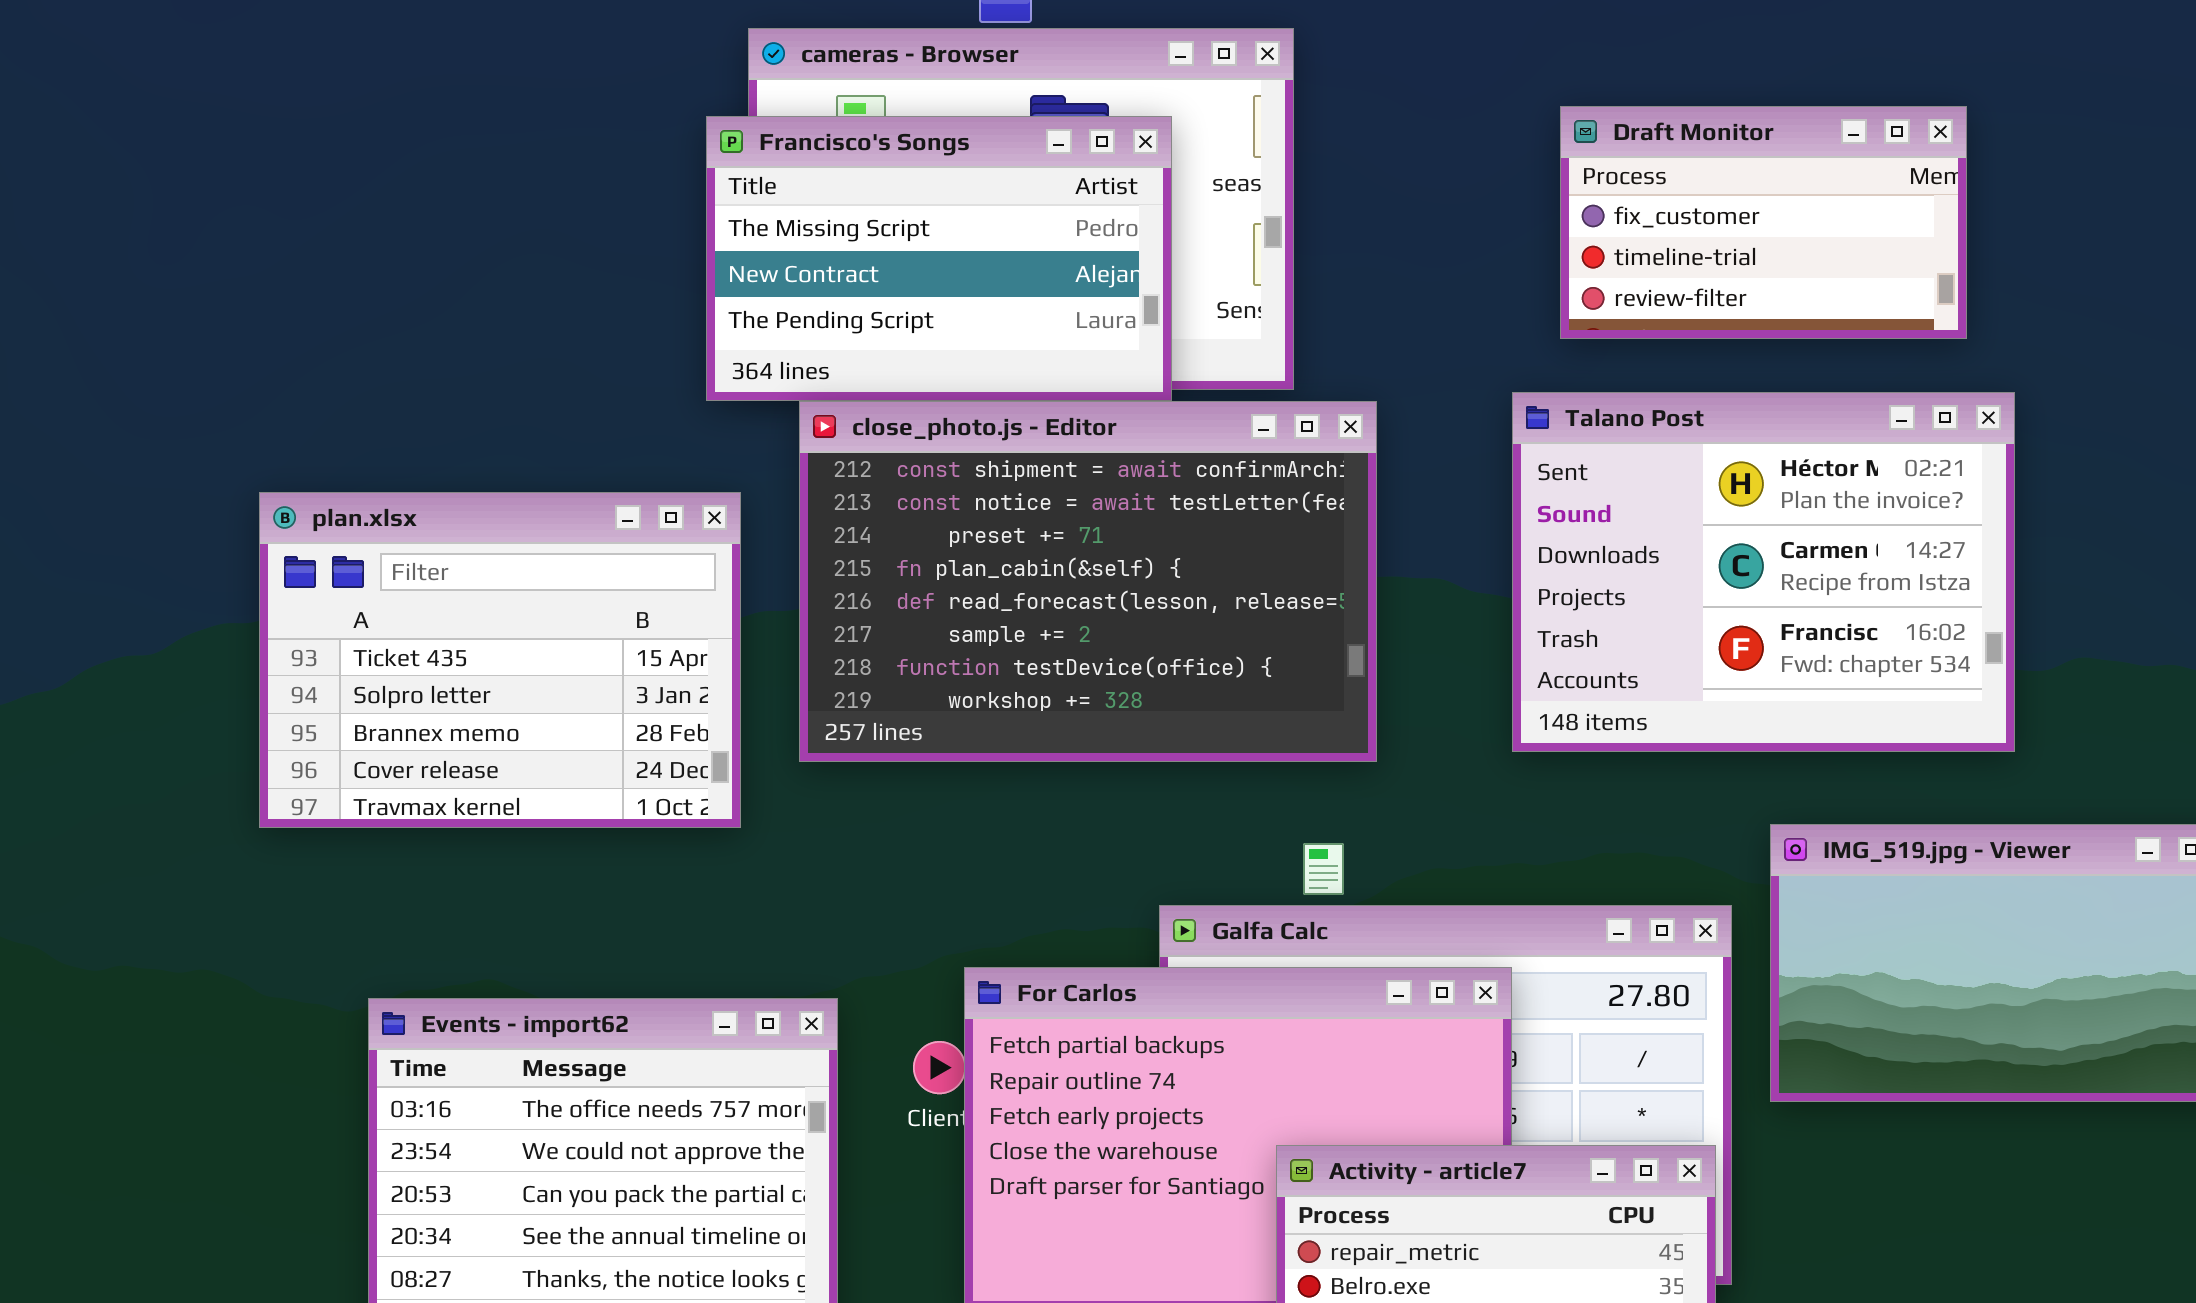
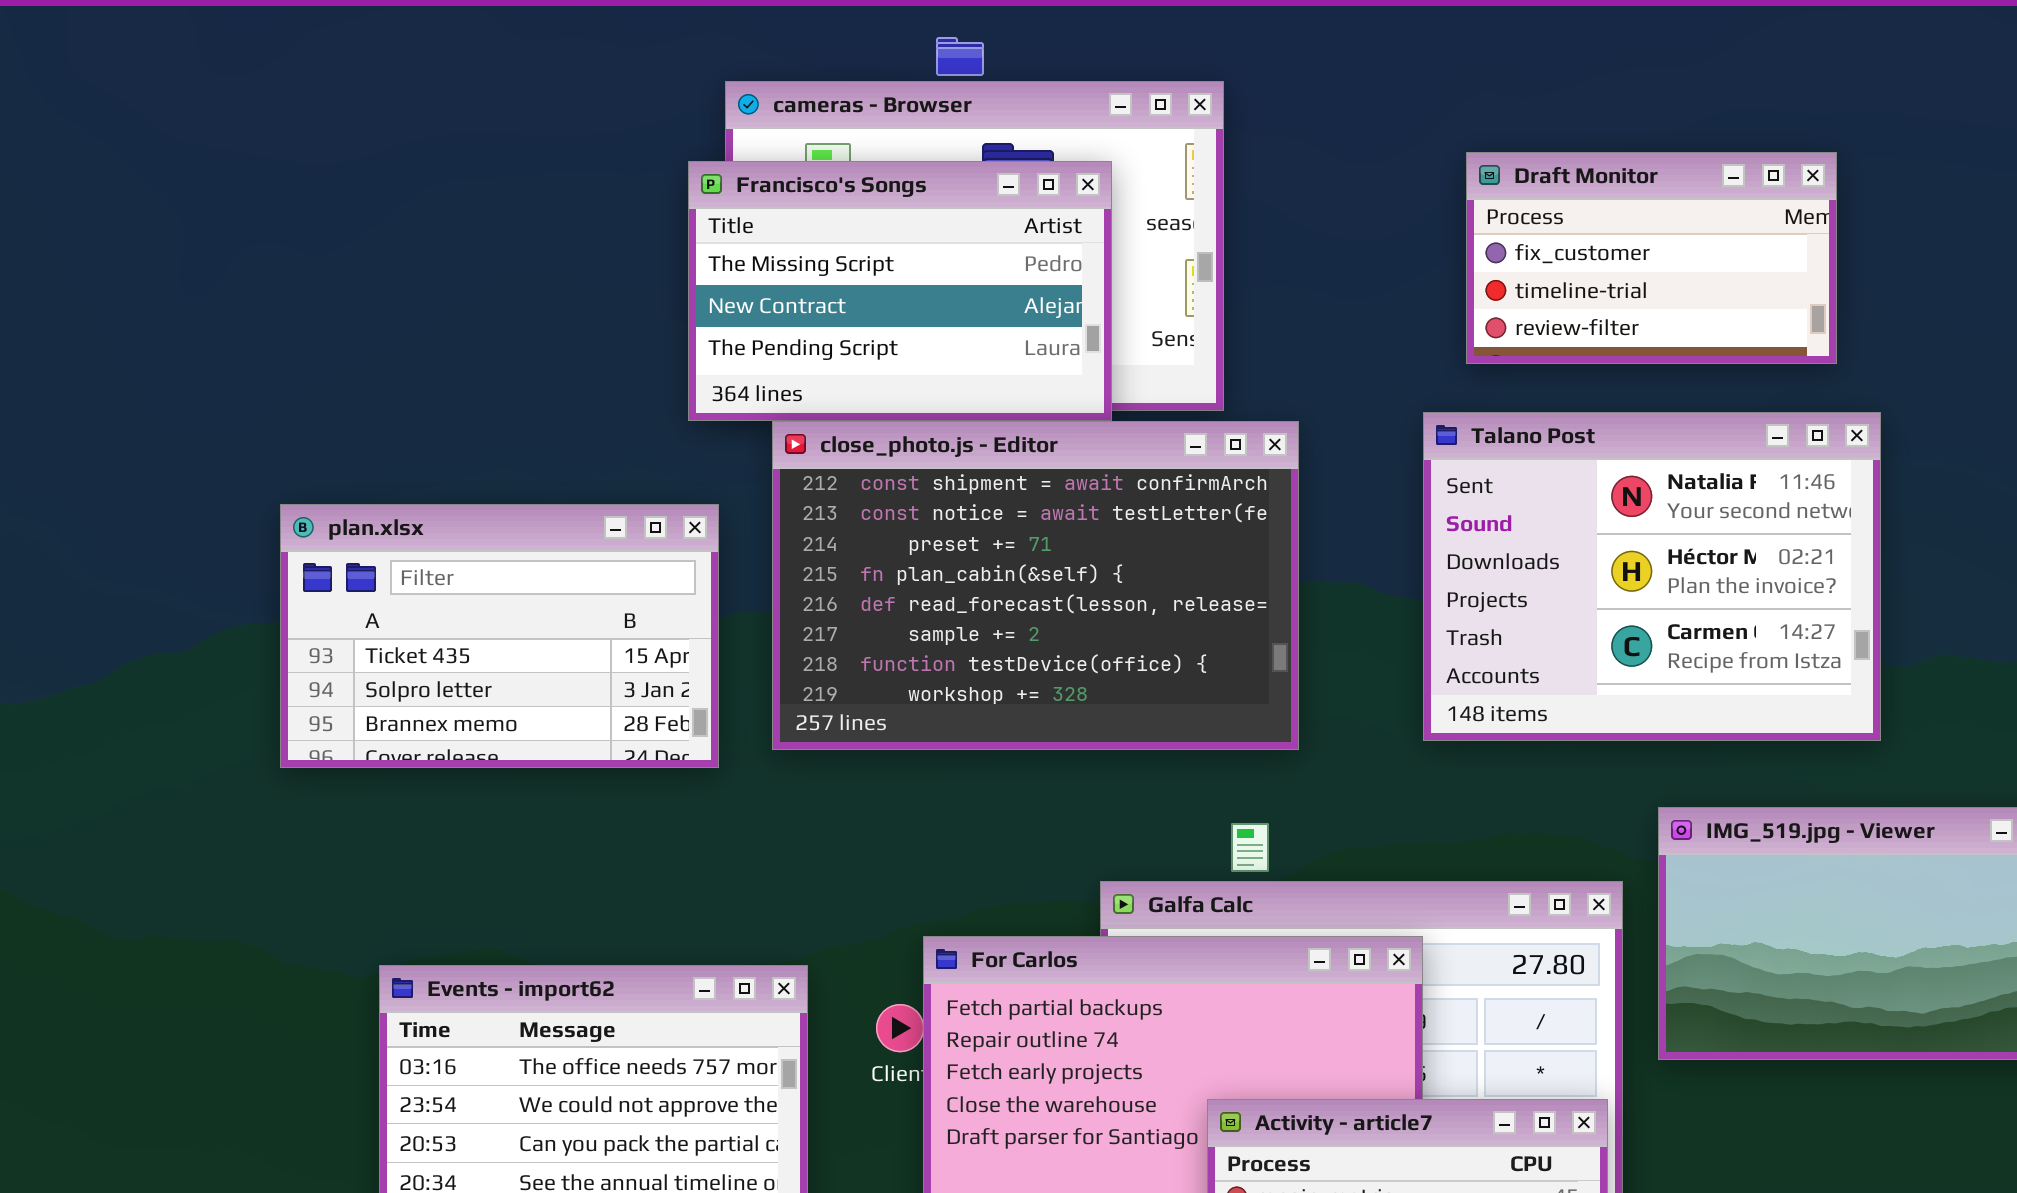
Talano Post: [1512,392,2015,752] -> [1423,412,1881,741], scrolled up 1 row
plan.xlsx: [259,492,741,828] -> [280,504,719,768], resized

